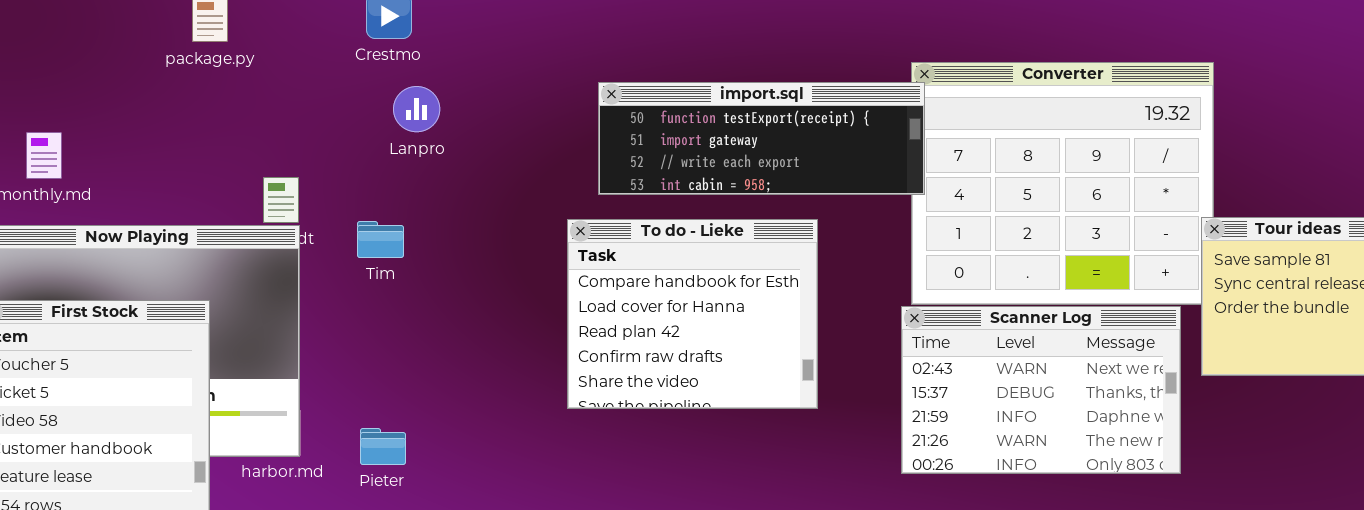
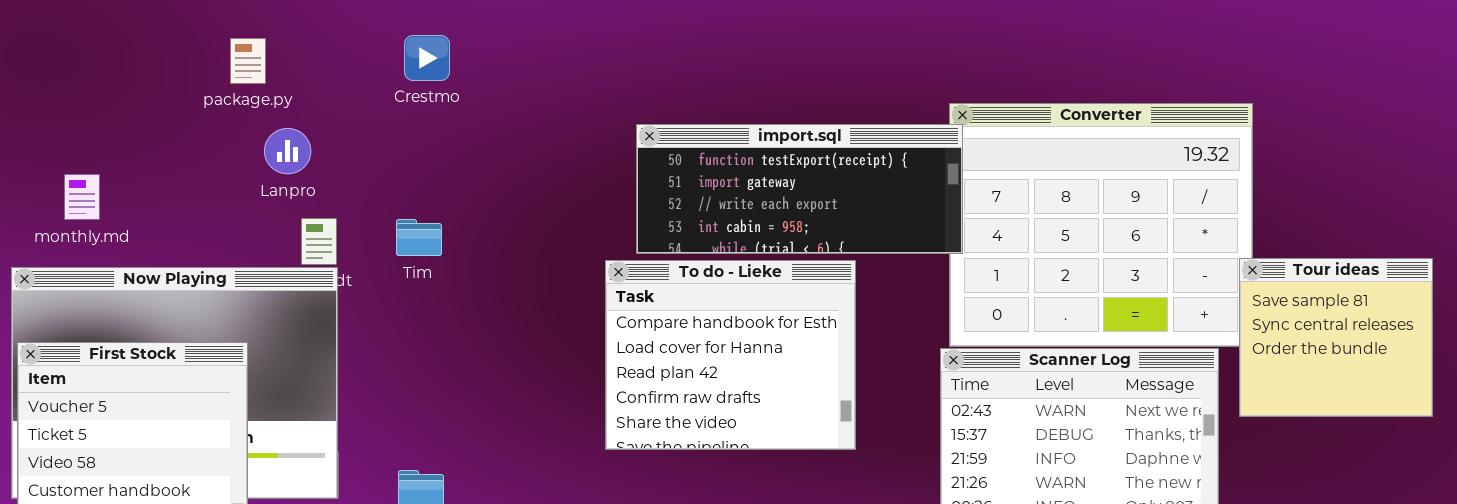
import.sql: [598,82,925,195] -> [636,124,963,254], resized
Lanpro: [393,86,440,132] -> [264,128,311,174], moved
Tim: [357,221,404,258] -> [396,219,442,256], moved

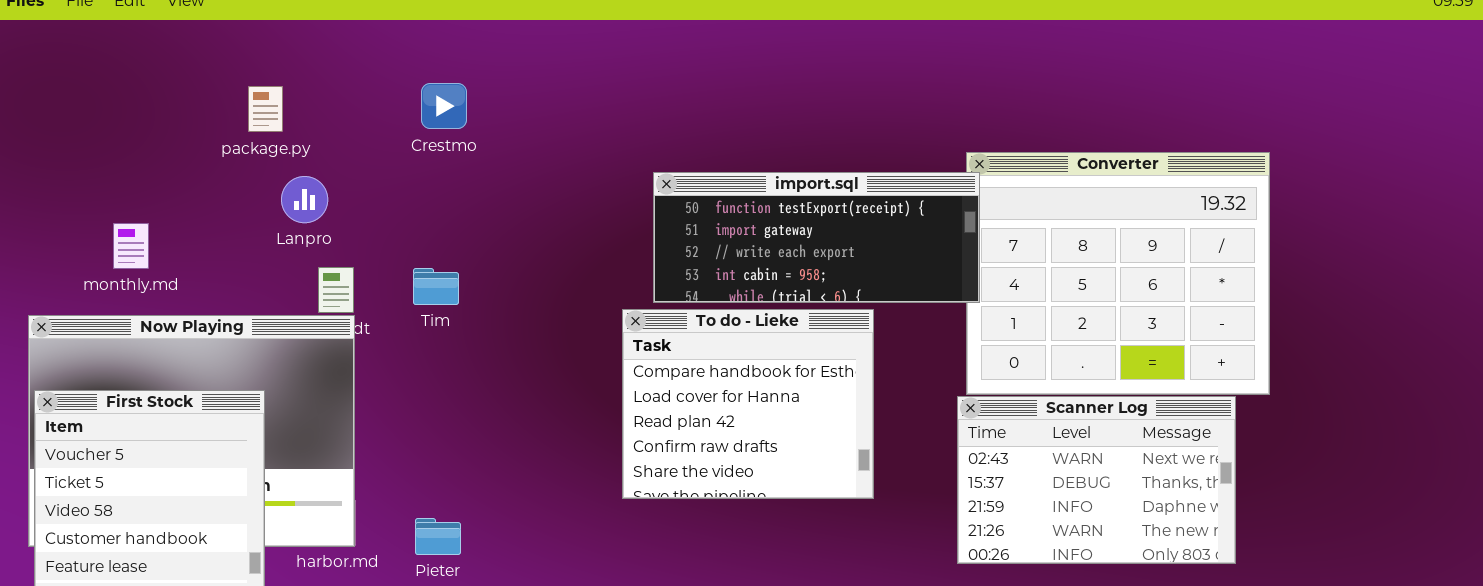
monthly.md: [64,174,100,220] -> [113,223,149,269], moved
Tour ideas: [1239,258,1433,417] -> none, closed

